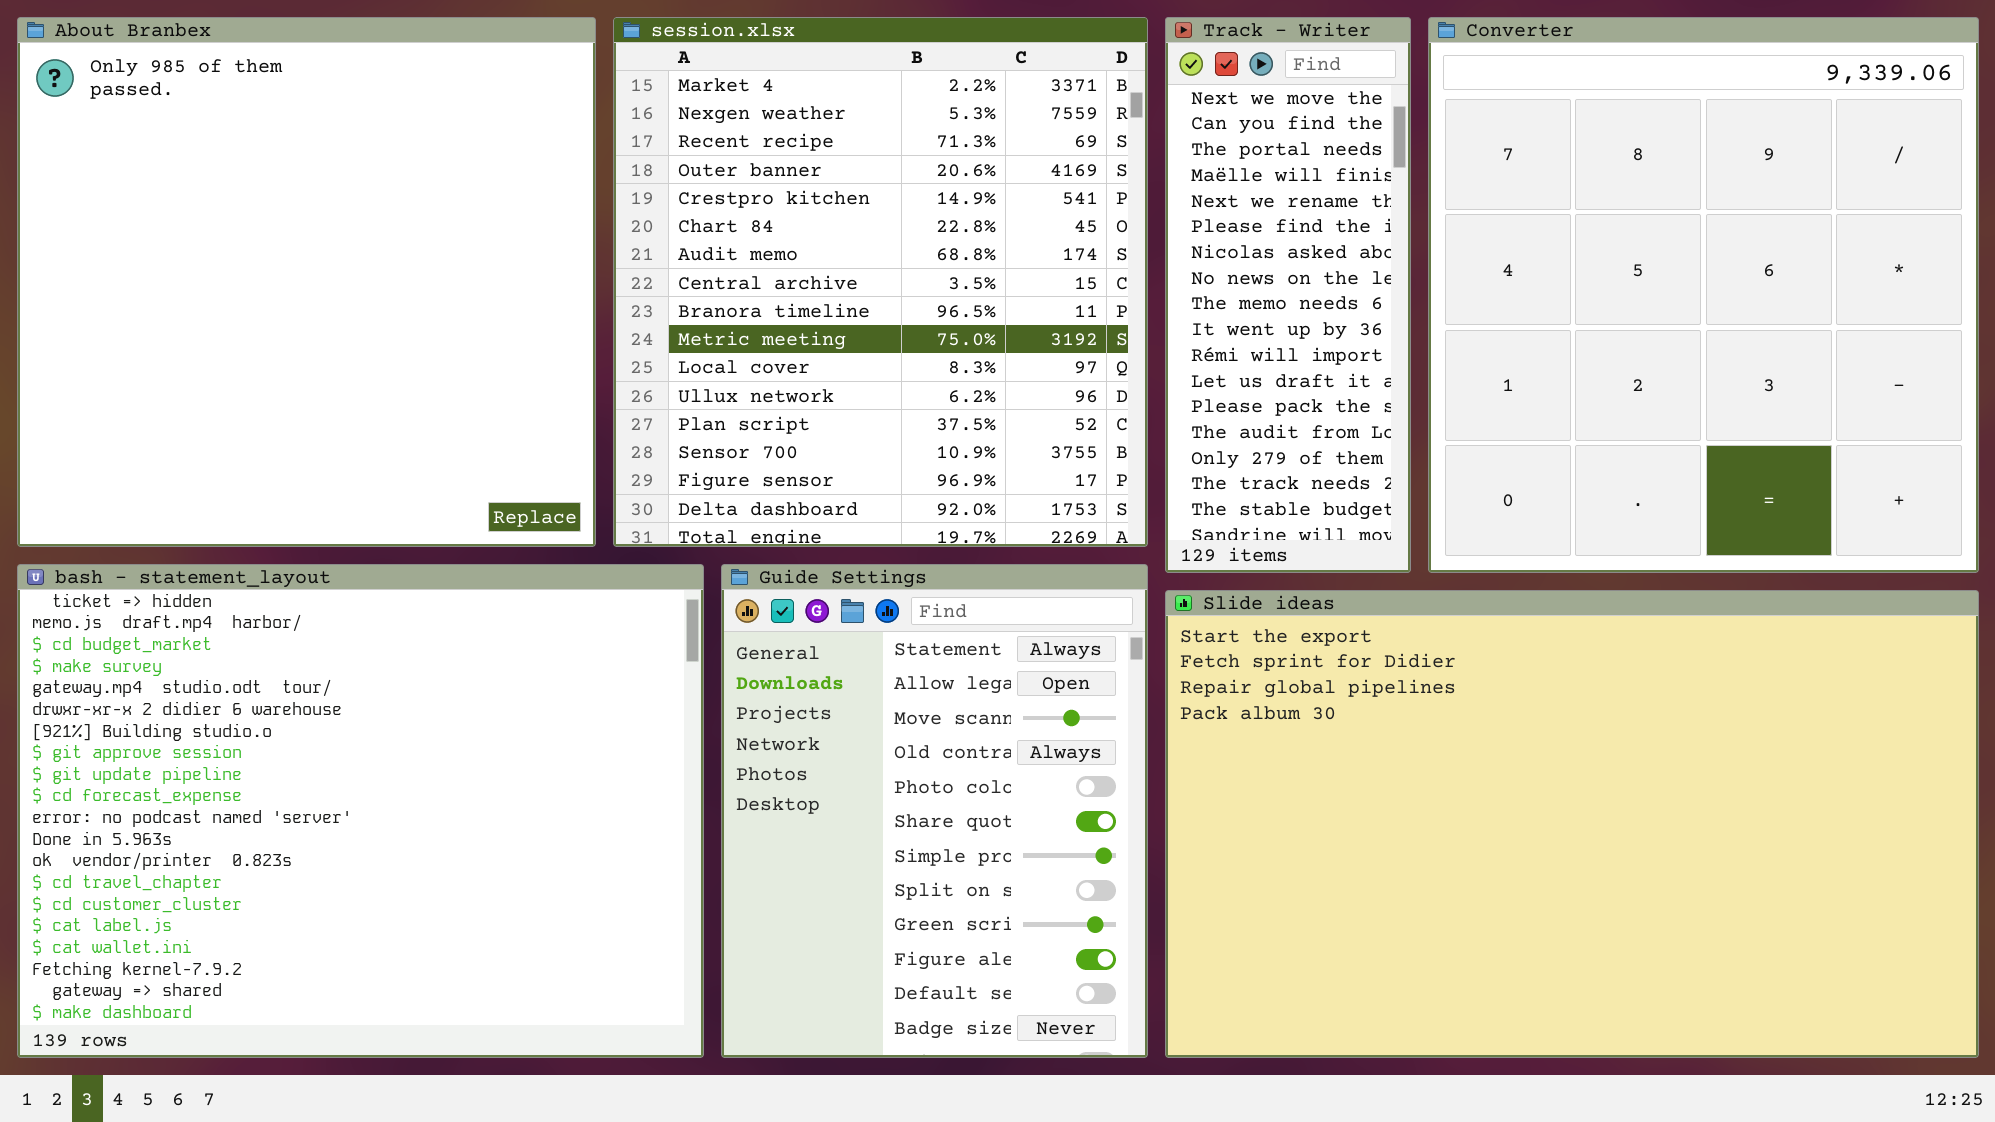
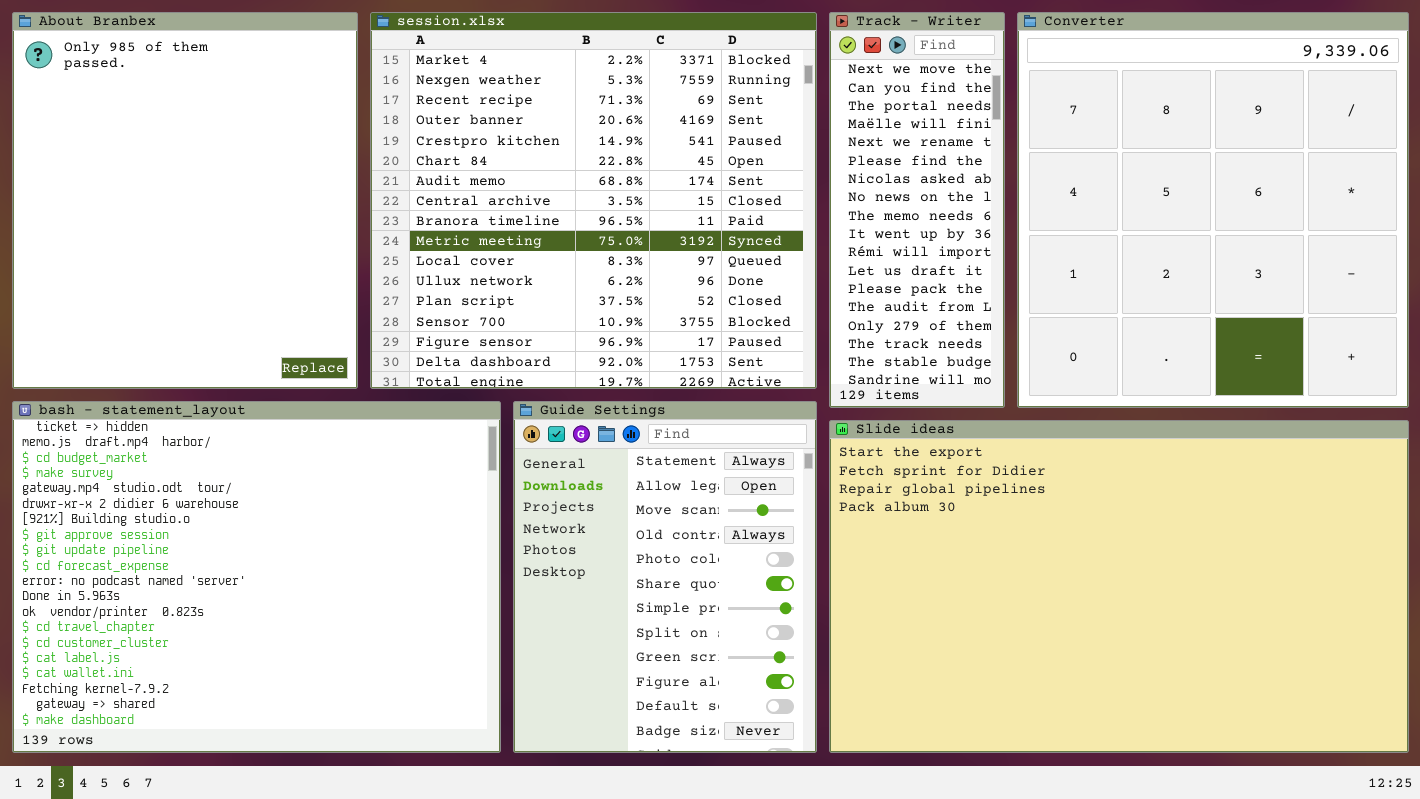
About Branbex: [17,17,596,547] -> [12,12,358,389], resized
session.xlsx: [613,17,1148,547] -> [370,12,817,389], resized

